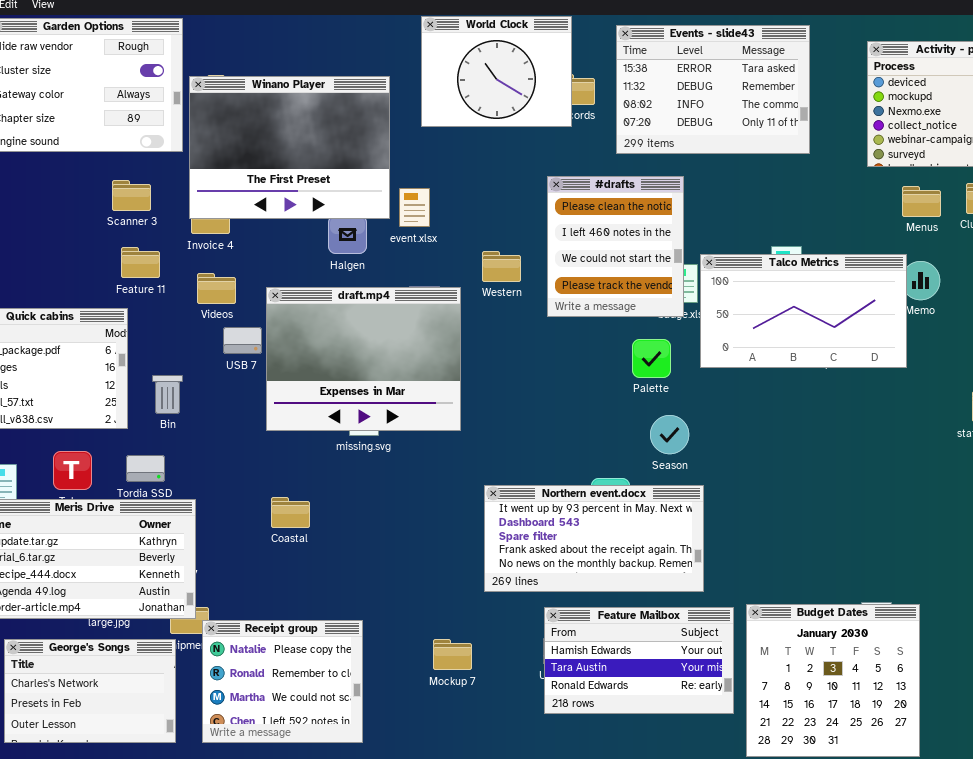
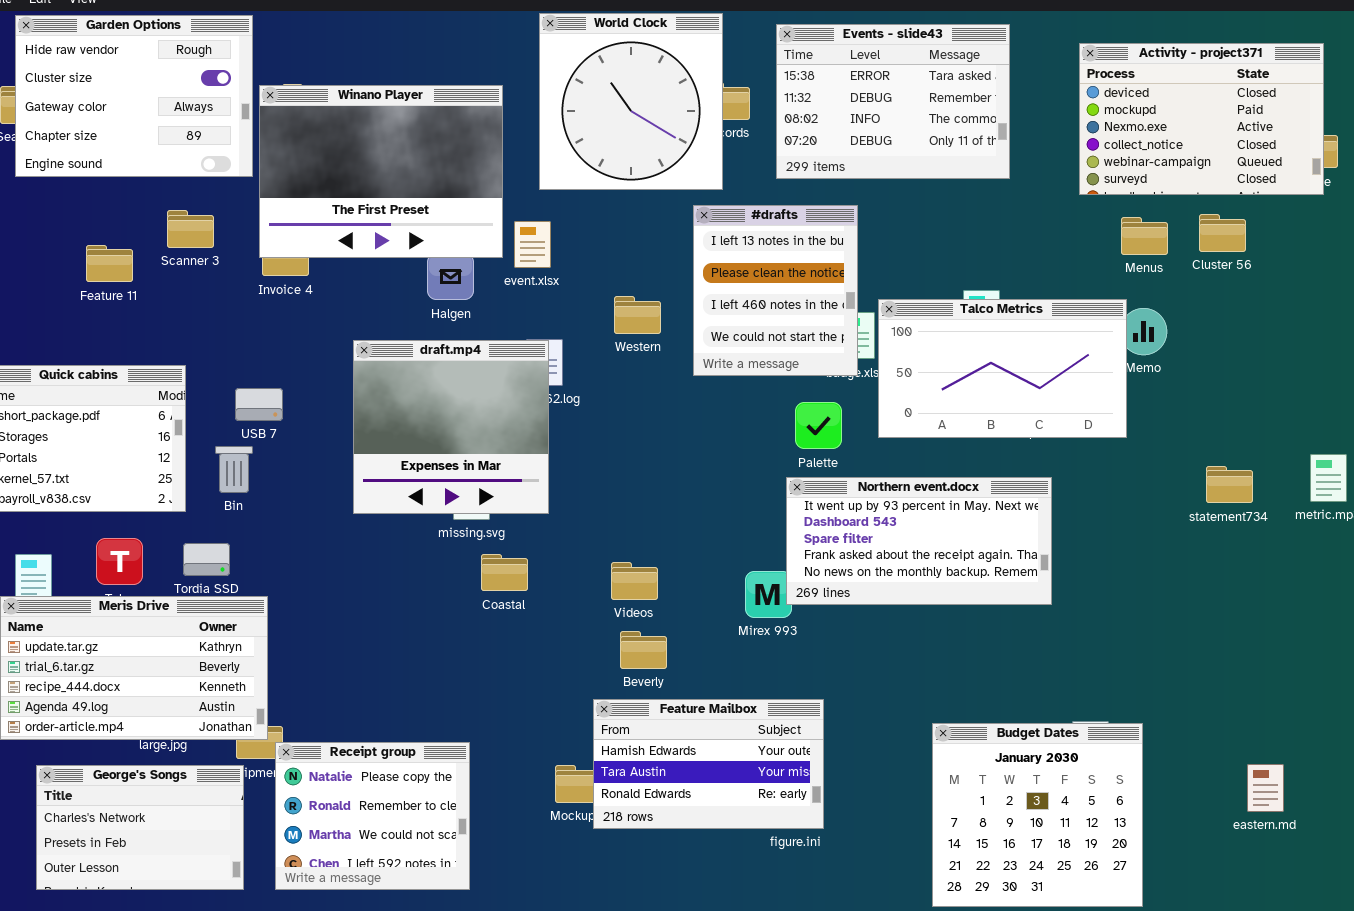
World Clock: [421,16,572,127] -> [539,13,723,190], resized
#drafts: [547,176,684,317] -> [693,205,858,376], scrolled up 1 row
Feature 11: [121,247,160,278] -> [86,245,133,282], moved
Videos: [197,273,236,304] -> [611,562,658,600], moved
draft.mp4: [266,287,461,431] -> [353,340,549,514], resized
USB 7: [223,327,262,354] -> [235,388,283,421], moved
Northern event.docx: [484,485,704,592] -> [786,477,1052,605], moved
Coastal: [271,497,310,528] -> [481,554,528,591], moved
Feature Mailbox: [544,607,734,714] -> [593,699,824,829], moved

